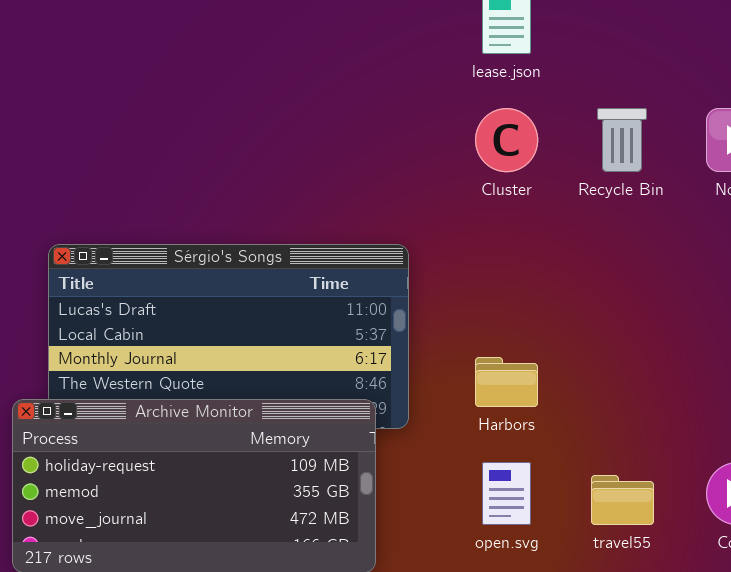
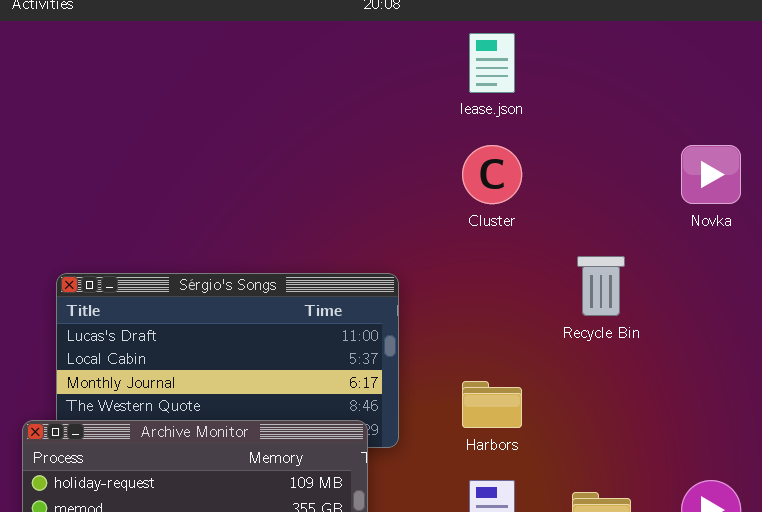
Recycle Bin: [597,108,647,172] -> [577,256,625,316], moved

